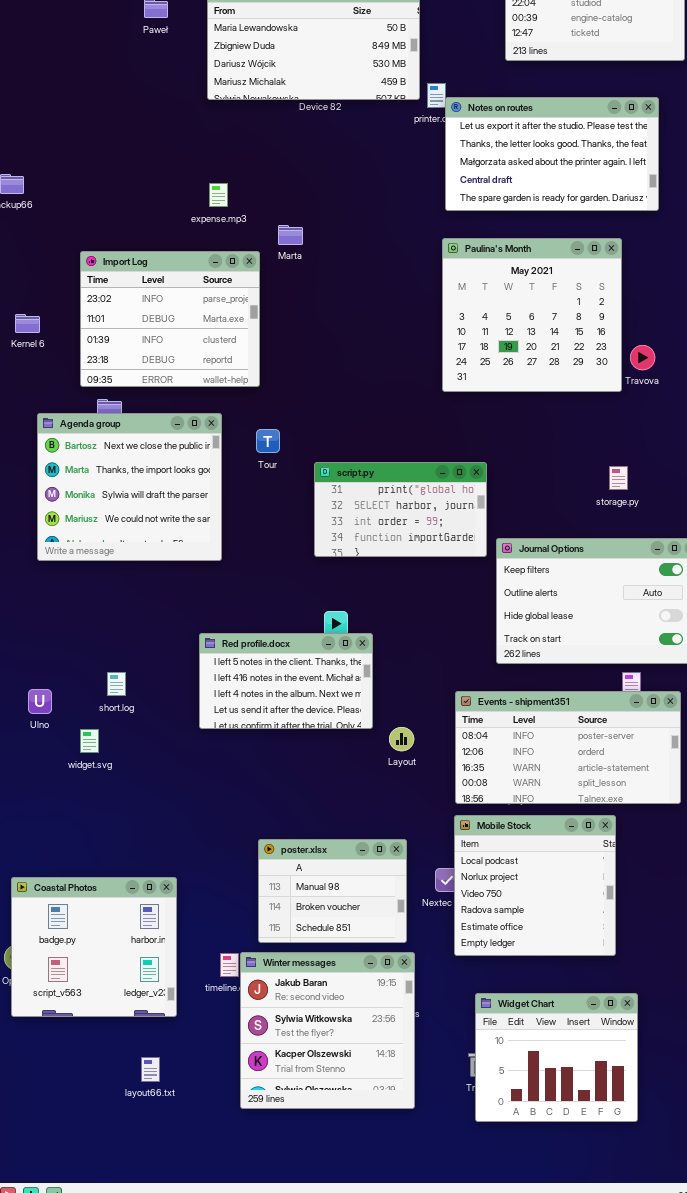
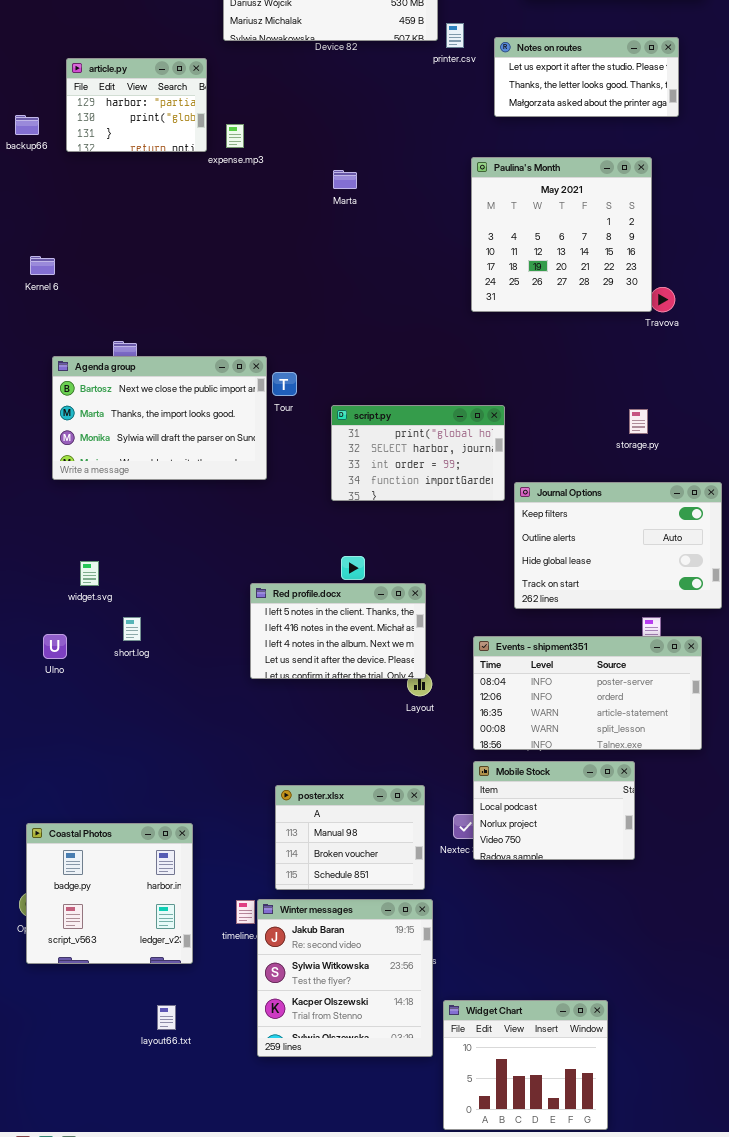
Notes on routes: [445,97,659,211] -> [494,37,679,117], resized
article.py: none -> [66,58,207,152], opened
Marta: [278,225,303,245] -> [333,170,357,189], moved
Paulina's Month: [442,238,622,392] -> [471,157,652,312], moved
Import Log: [80,251,260,387] -> none, closed
Agenda group: [37,413,222,561] -> [52,356,267,480], resized
Red profile.docx: [199,633,373,729] -> [250,583,426,679], moved
widget.svg: [80,729,99,753] -> [80,561,99,586], moved
Mobile Stock: [454,815,616,956] -> [473,761,635,860], resized
Widget Chart: [475,993,638,1122] -> [443,1000,608,1130], moved

